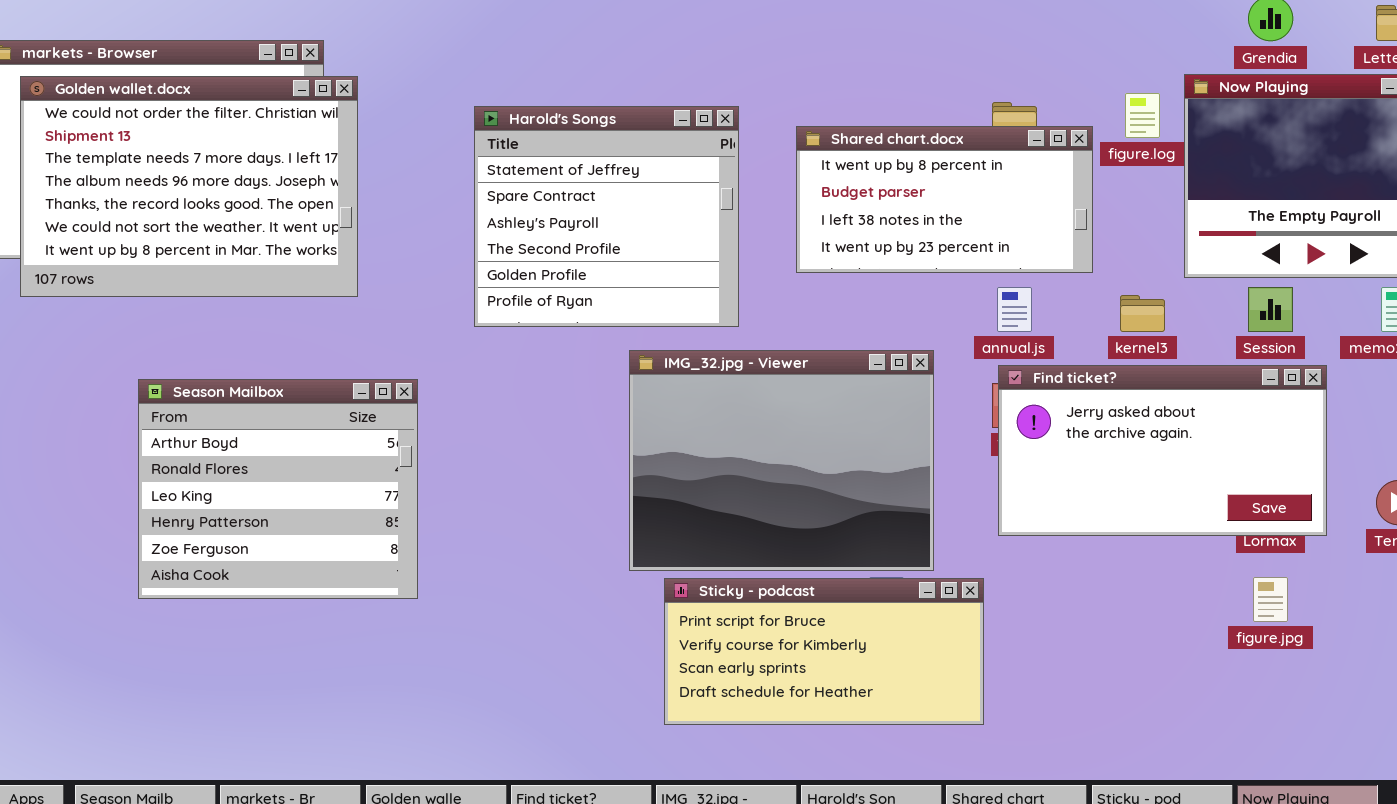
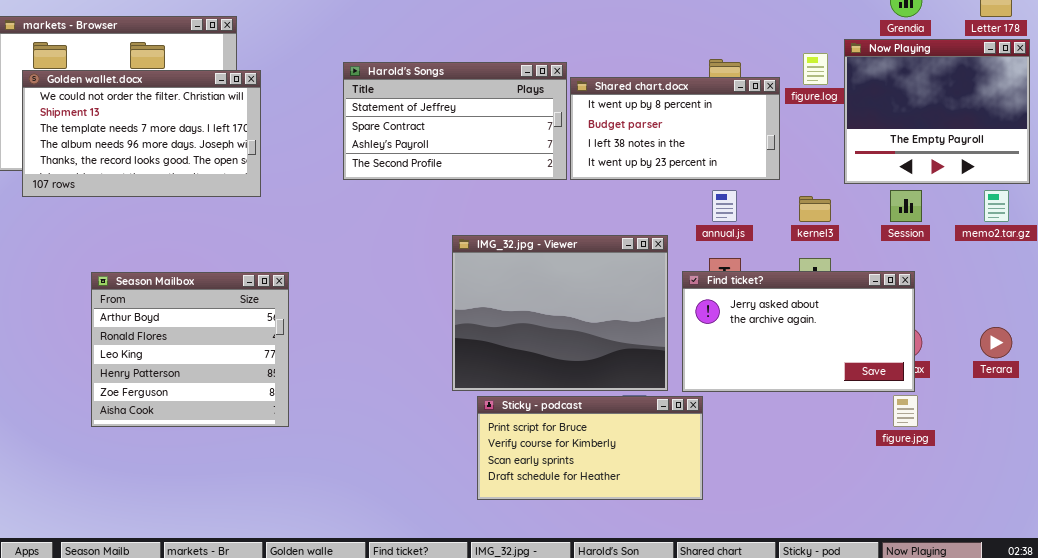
Golden wallet.docx: [20,76,358,297] -> [22,70,261,197], resized
Harold's Songs: [474,106,739,327] -> [343,62,567,180], resized
Find ticket?: [998,365,1327,536] -> [682,271,915,392], moved
Season Mailbox: [138,379,418,599] -> [91,272,289,427], moved

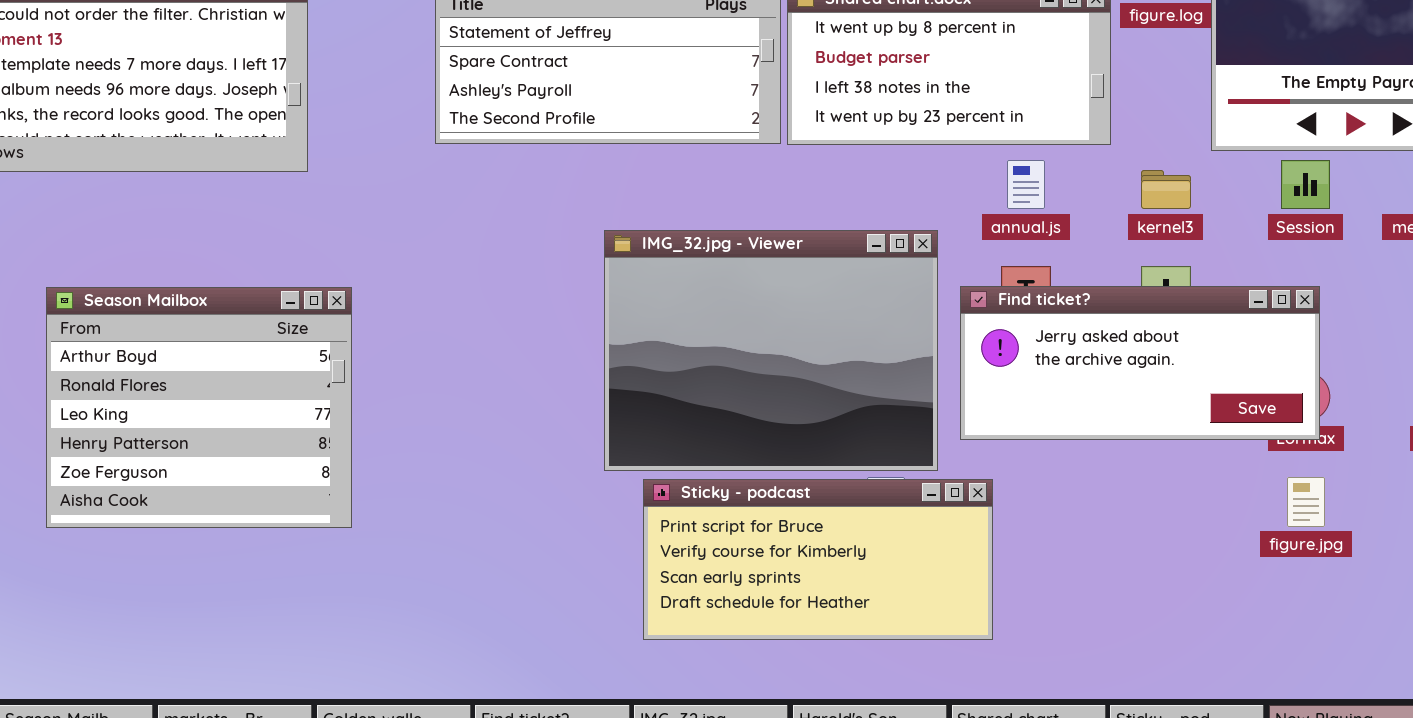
Find ticket?: [682,271,915,392] -> [960,286,1320,440], resized

